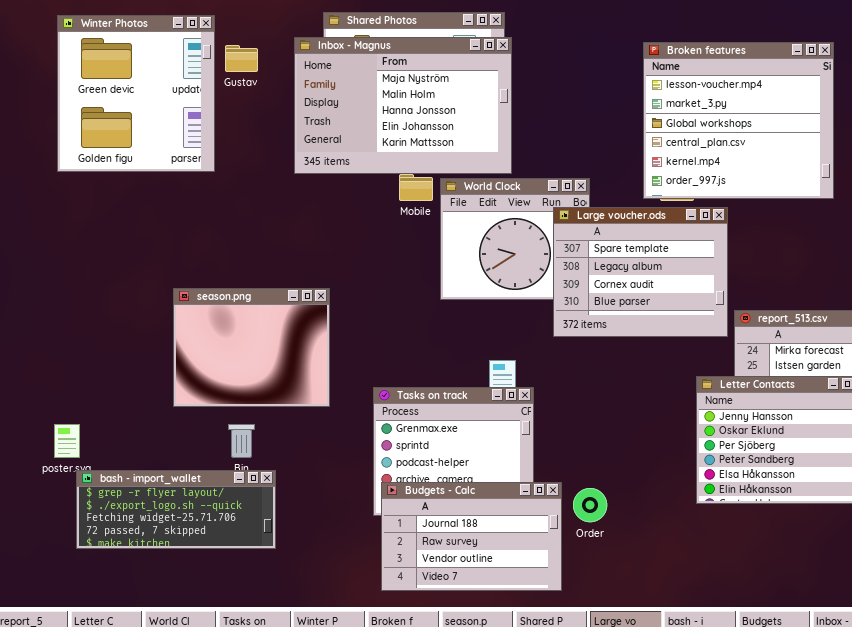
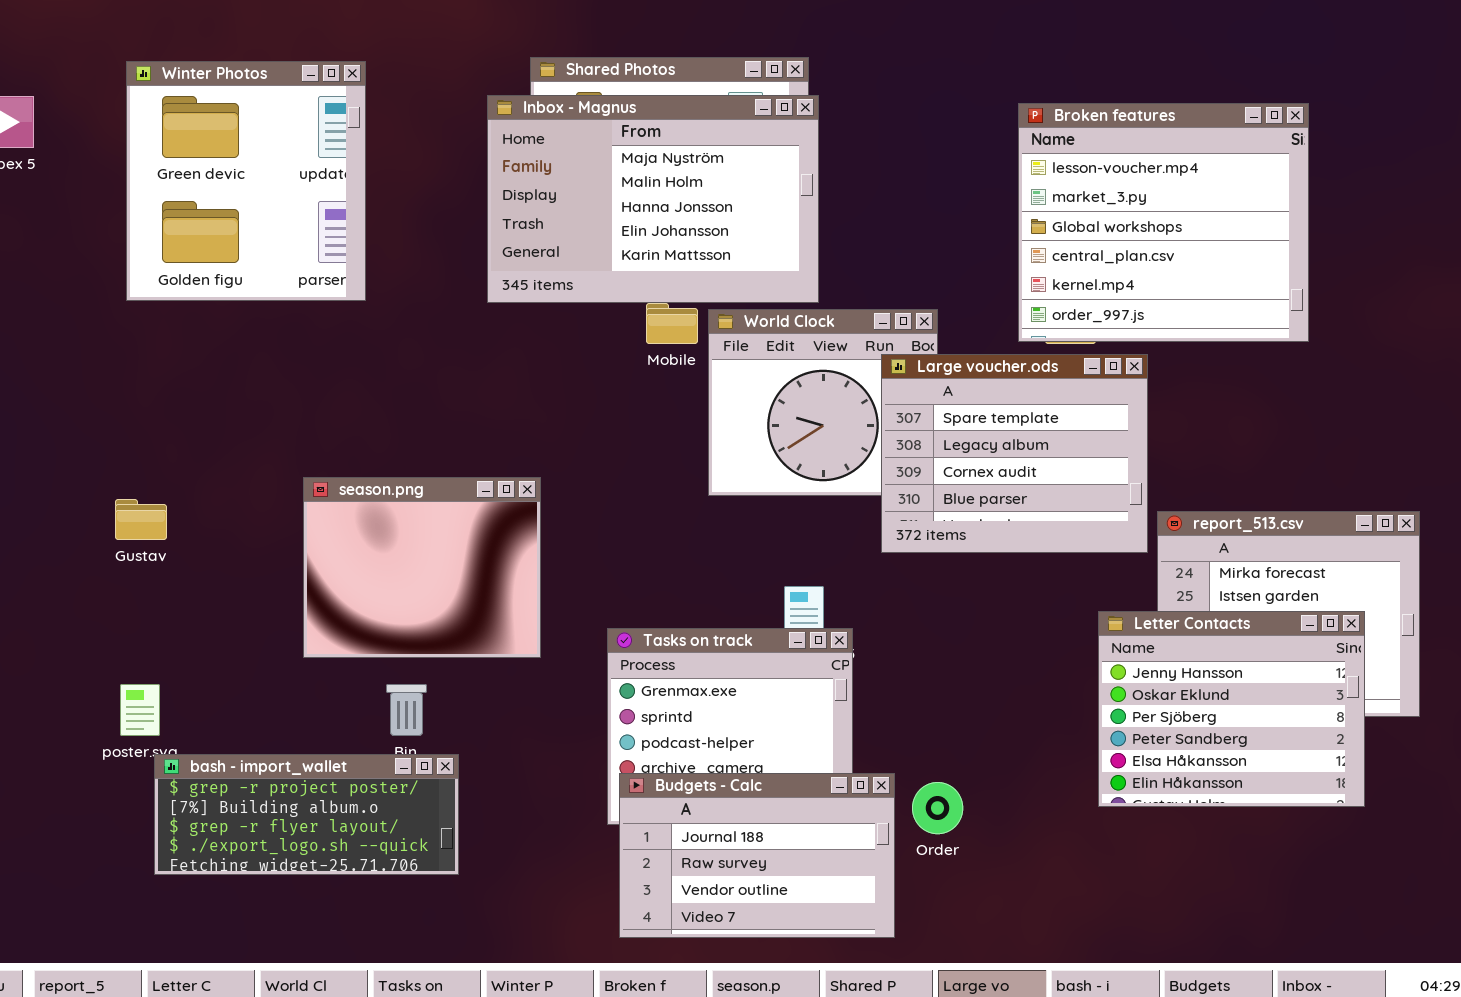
Gustav: [225,45,258,72] -> [115,499,167,540], moved
bash - import_wallet: [76,470,276,549] -> [154,754,459,875], scrolled up 2 rows

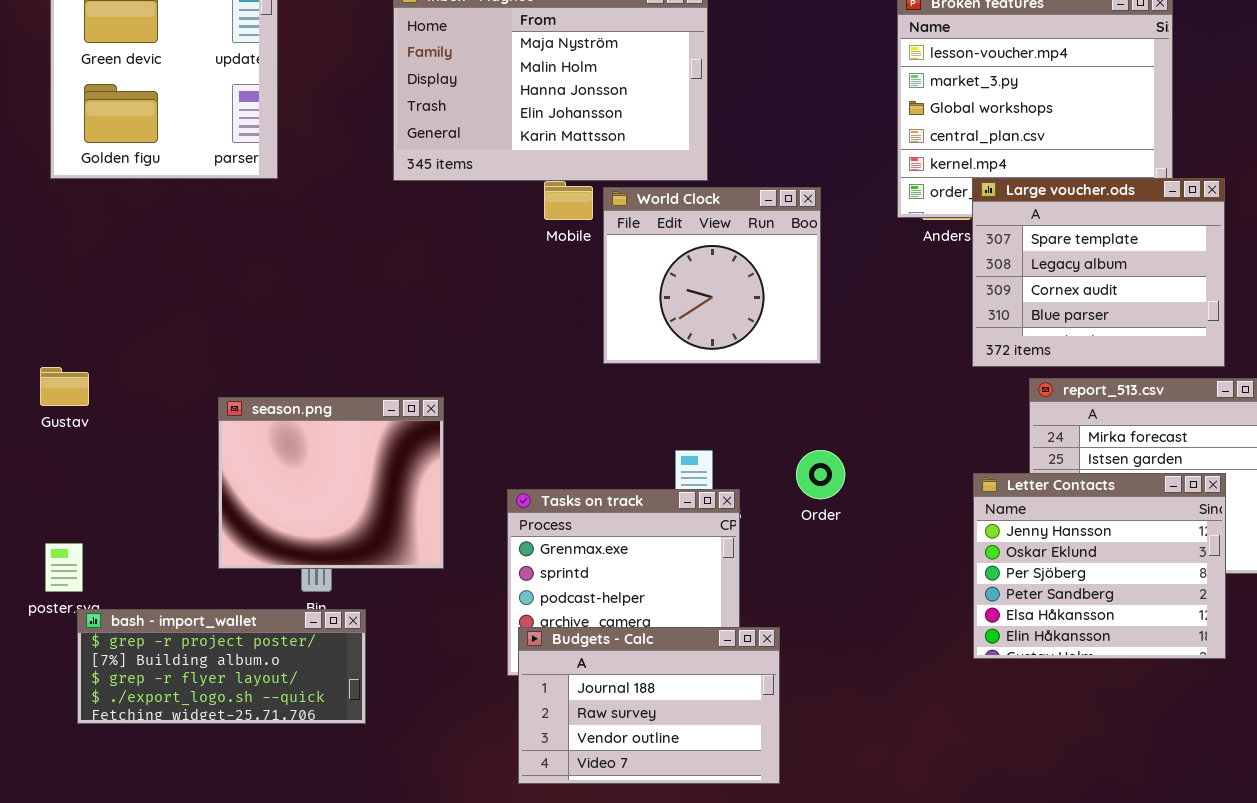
Large voucher.ods: [881,354,1148,553] -> [972,178,1225,367], moved
season.png: [303,477,541,658] -> [218,397,444,569], moved
Order: [912,782,963,834] -> [796,450,845,499], moved

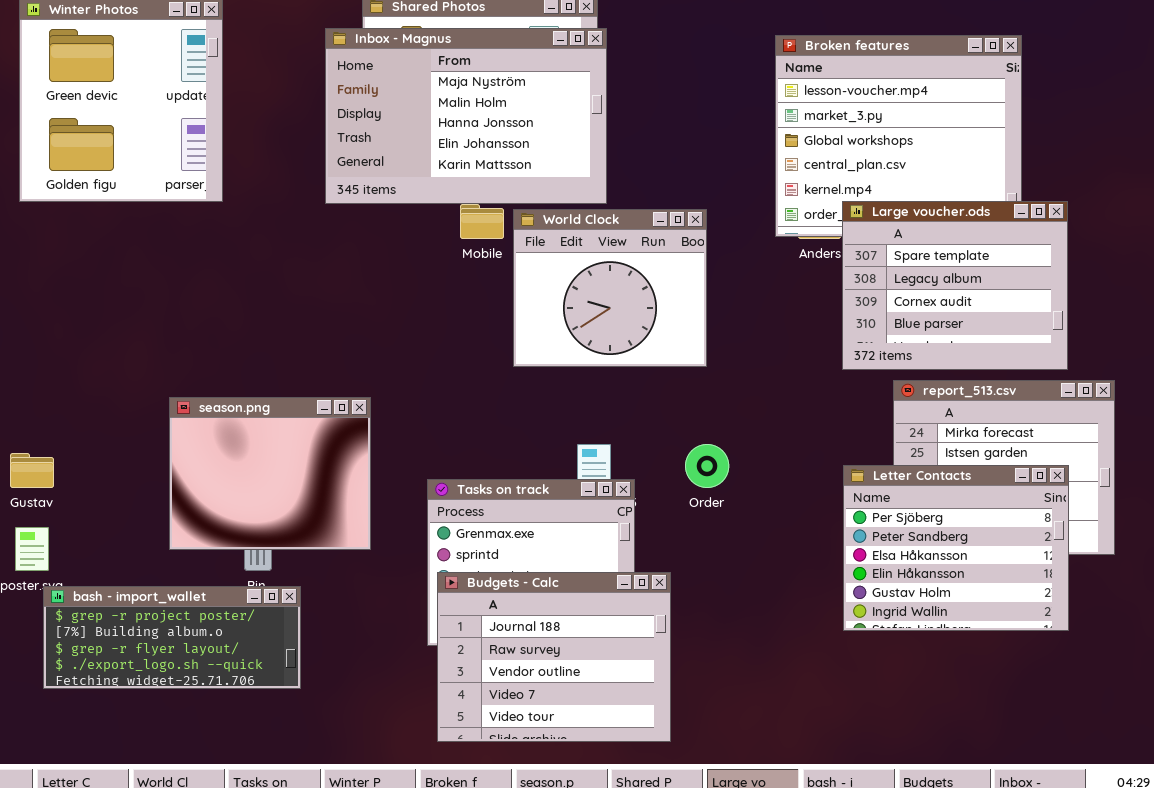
Gustav: [40,367,89,406] -> [10,453,54,488], moved
Letter Contacts: [973,473,1226,659] -> [843,465,1069,631], scrolled down 2 rows
Budgets - Calc: [518,627,780,784] -> [437,572,671,742], resized

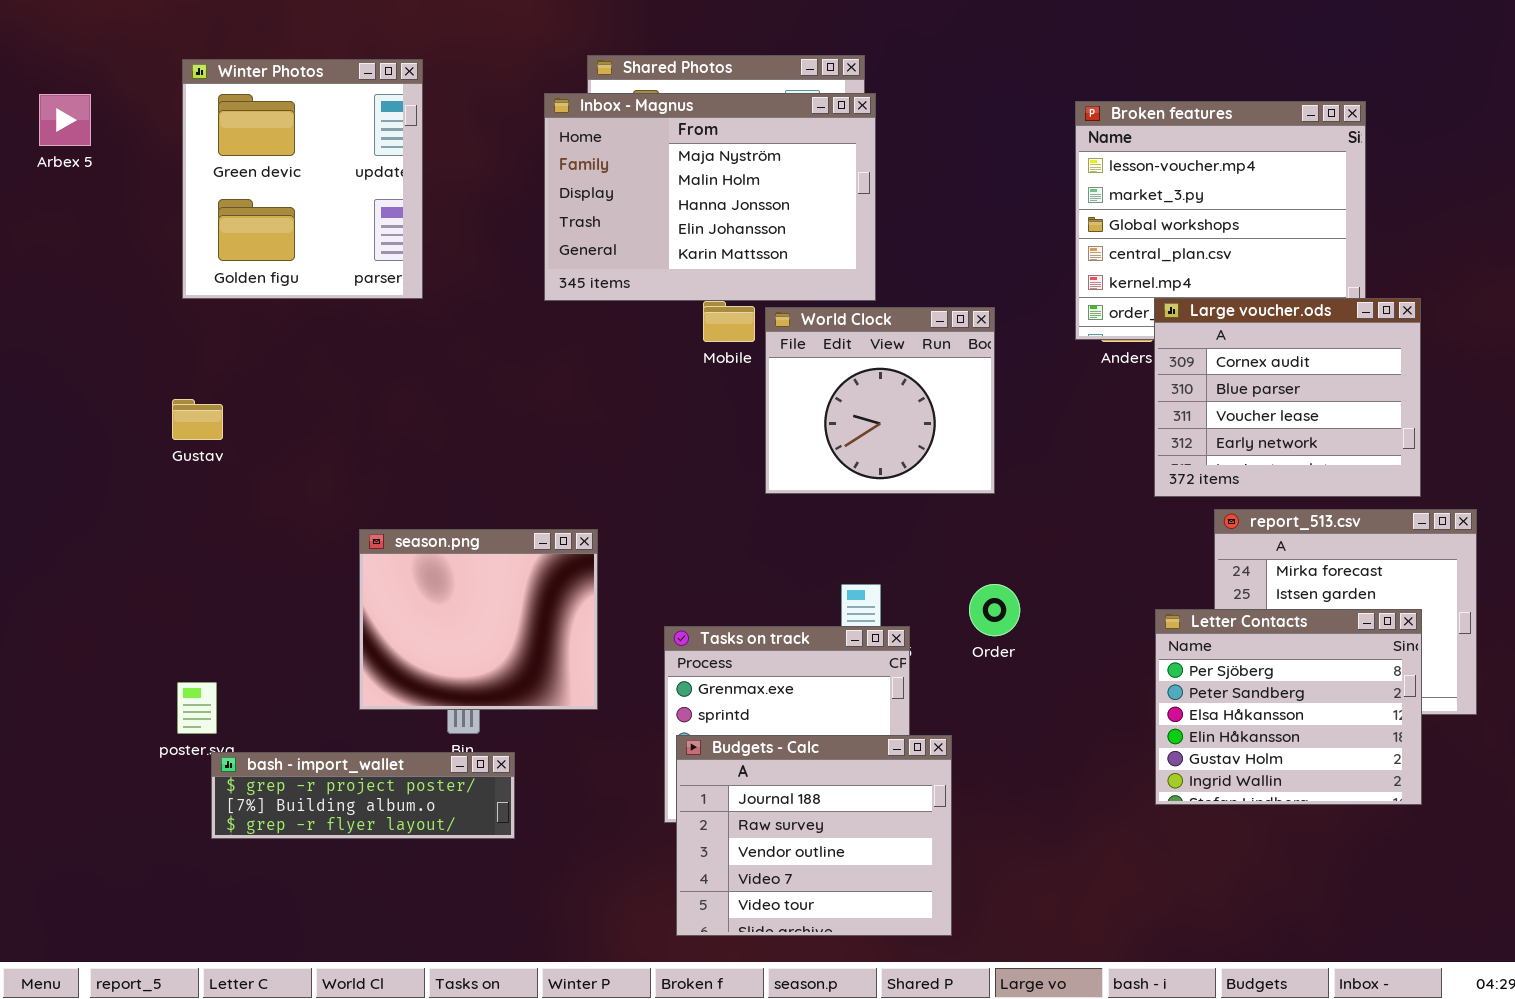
Large voucher.ods: [842,201,1068,370] -> [1154,298,1421,497], scrolled down 2 rows
Gustav: [10,453,54,488] -> [172,399,223,440], moved
bash - import_wallet: [43,586,301,689] -> [211,752,515,839], resized

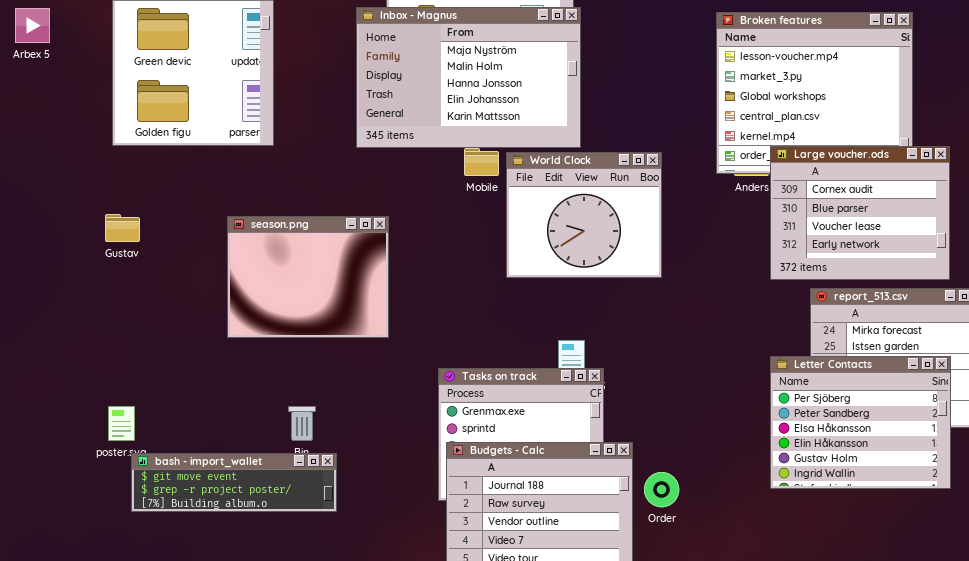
season.png: [359,529,598,710] -> [227,216,389,338], moved
Order: [969,584,1020,636] -> [644,472,679,507], moved
bash - import_wallet: [211,752,515,839] -> [131,453,337,512], scrolled up 1 row

